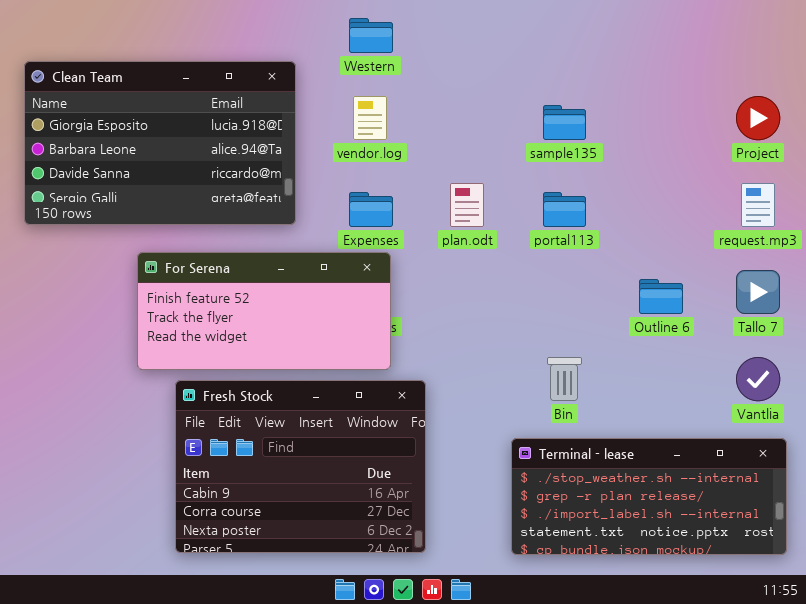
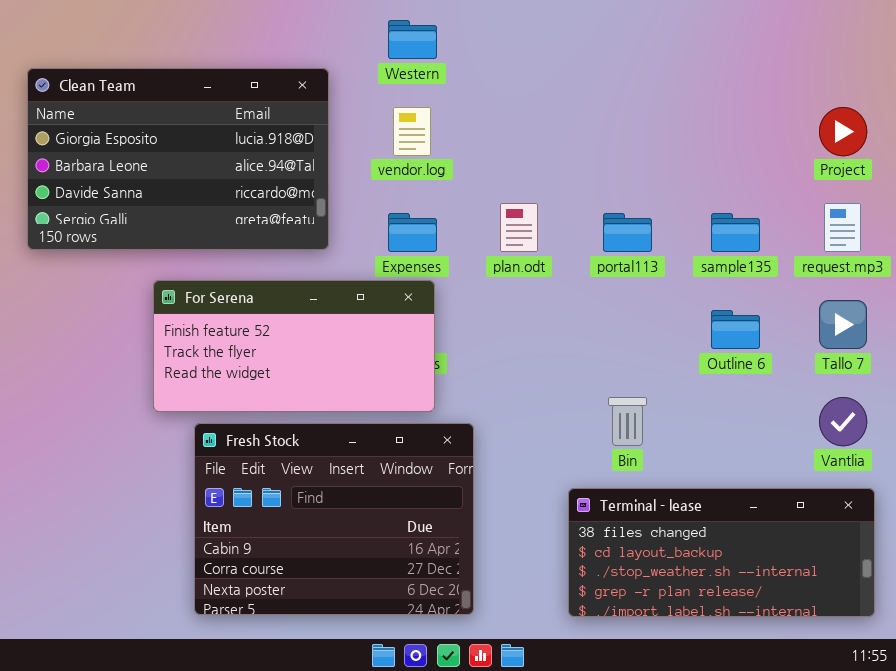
sample135: [543,105,586,140] -> [711,213,760,252], moved
Terminal - lease: [511,438,787,555] -> [568,488,875,617], scrolled up 2 rows

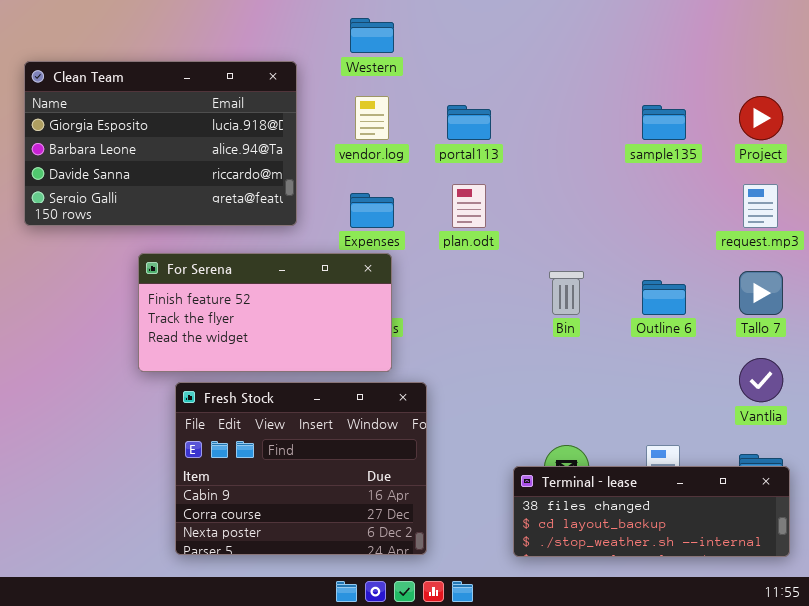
portal113: [603,213,652,252] -> [447,105,491,140], moved
sample135: [711,213,760,252] -> [642,105,686,140], moved
Bin: [608,397,647,446] -> [549,271,584,315], moved
Terminal - lease: [568,488,875,617] -> [513,466,790,557], resized

